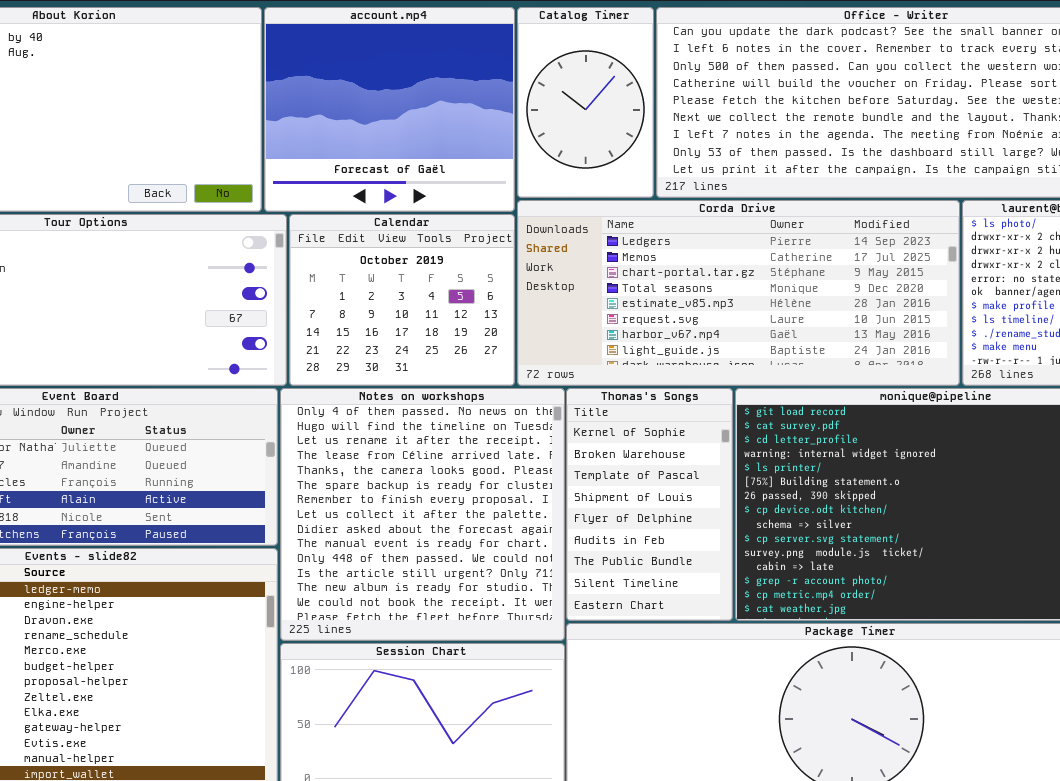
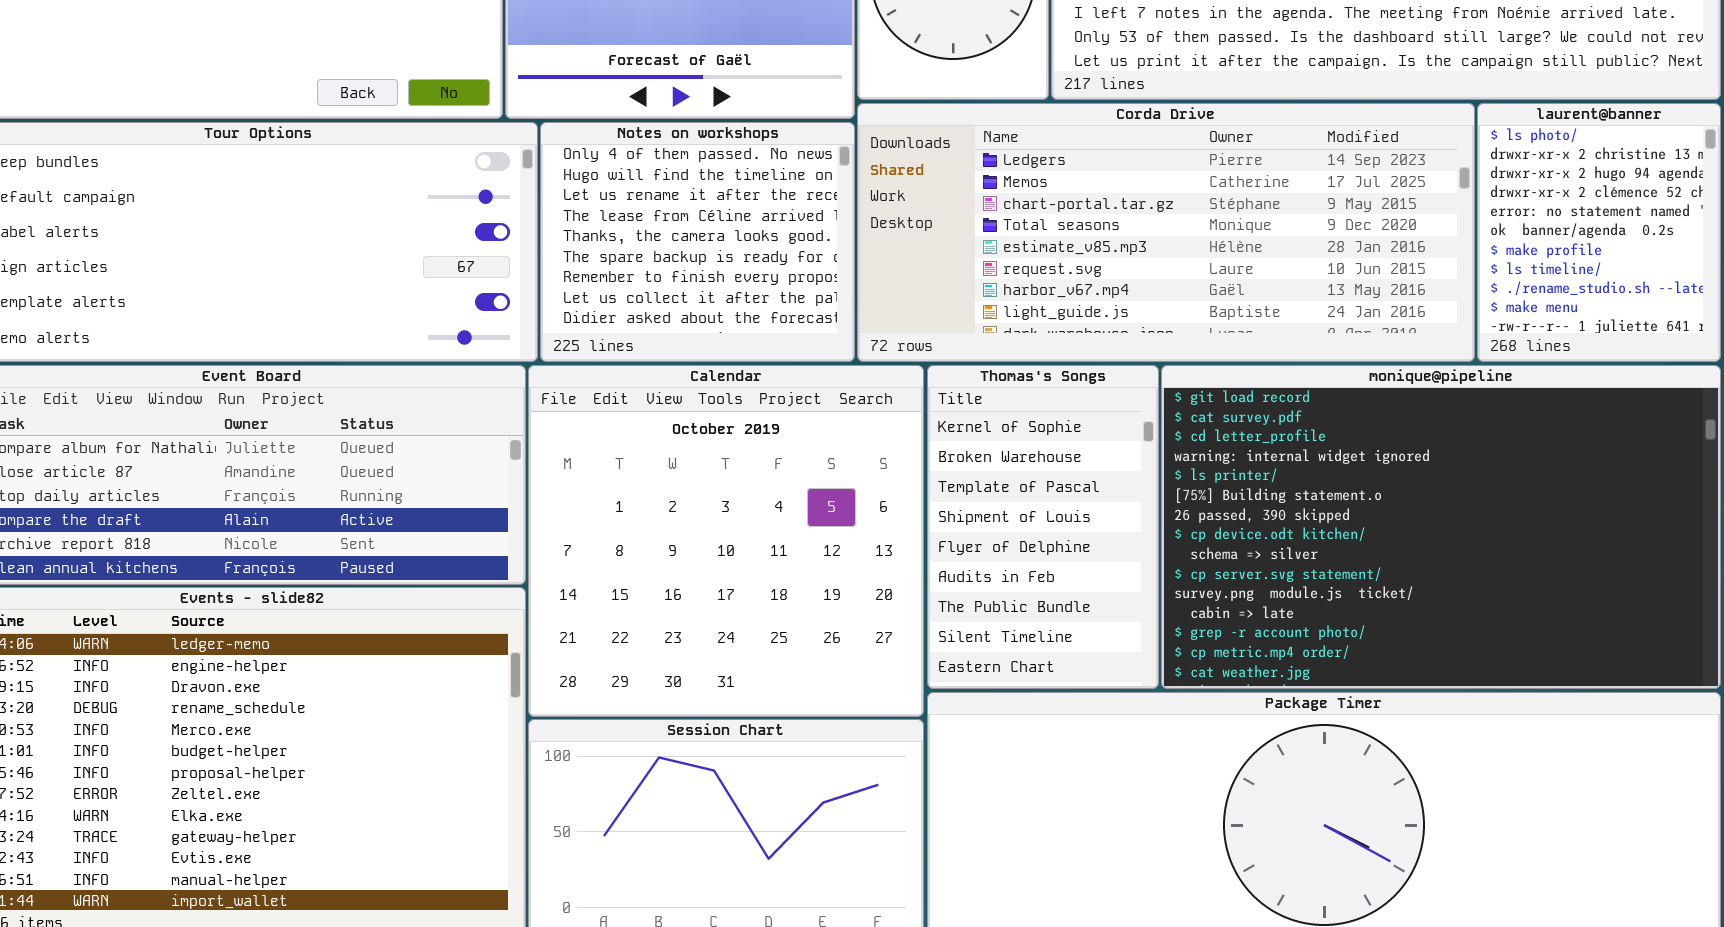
Calendar: [289,214,515,386] -> [528,365,924,717], moved, resized
Notes on workshops: [280,388,565,641] -> [540,122,855,362], moved, resized

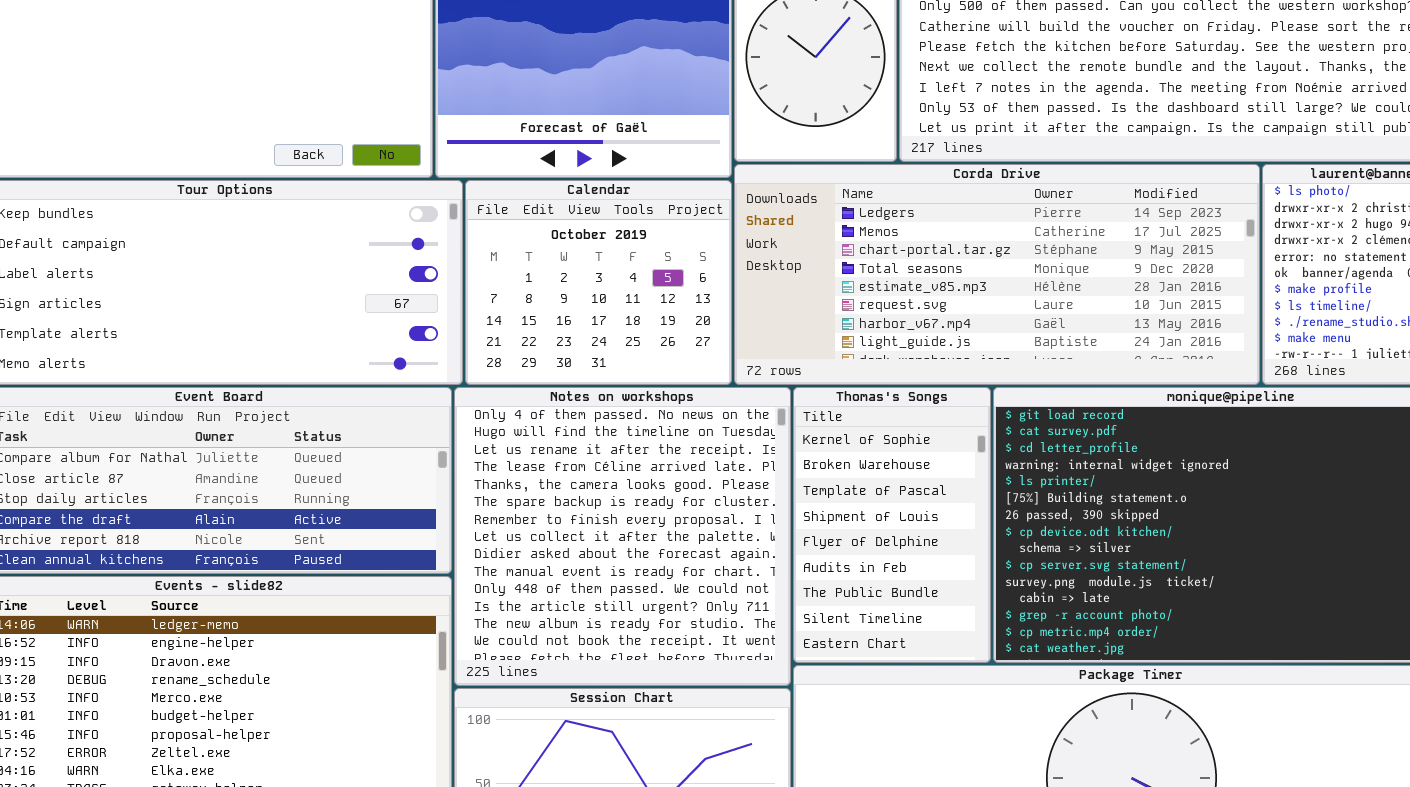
Notes on workshops: [540,122,855,362] -> [454,387,791,686], moved, resized
Calendar: [528,365,924,717] -> [465,180,732,385], moved, resized

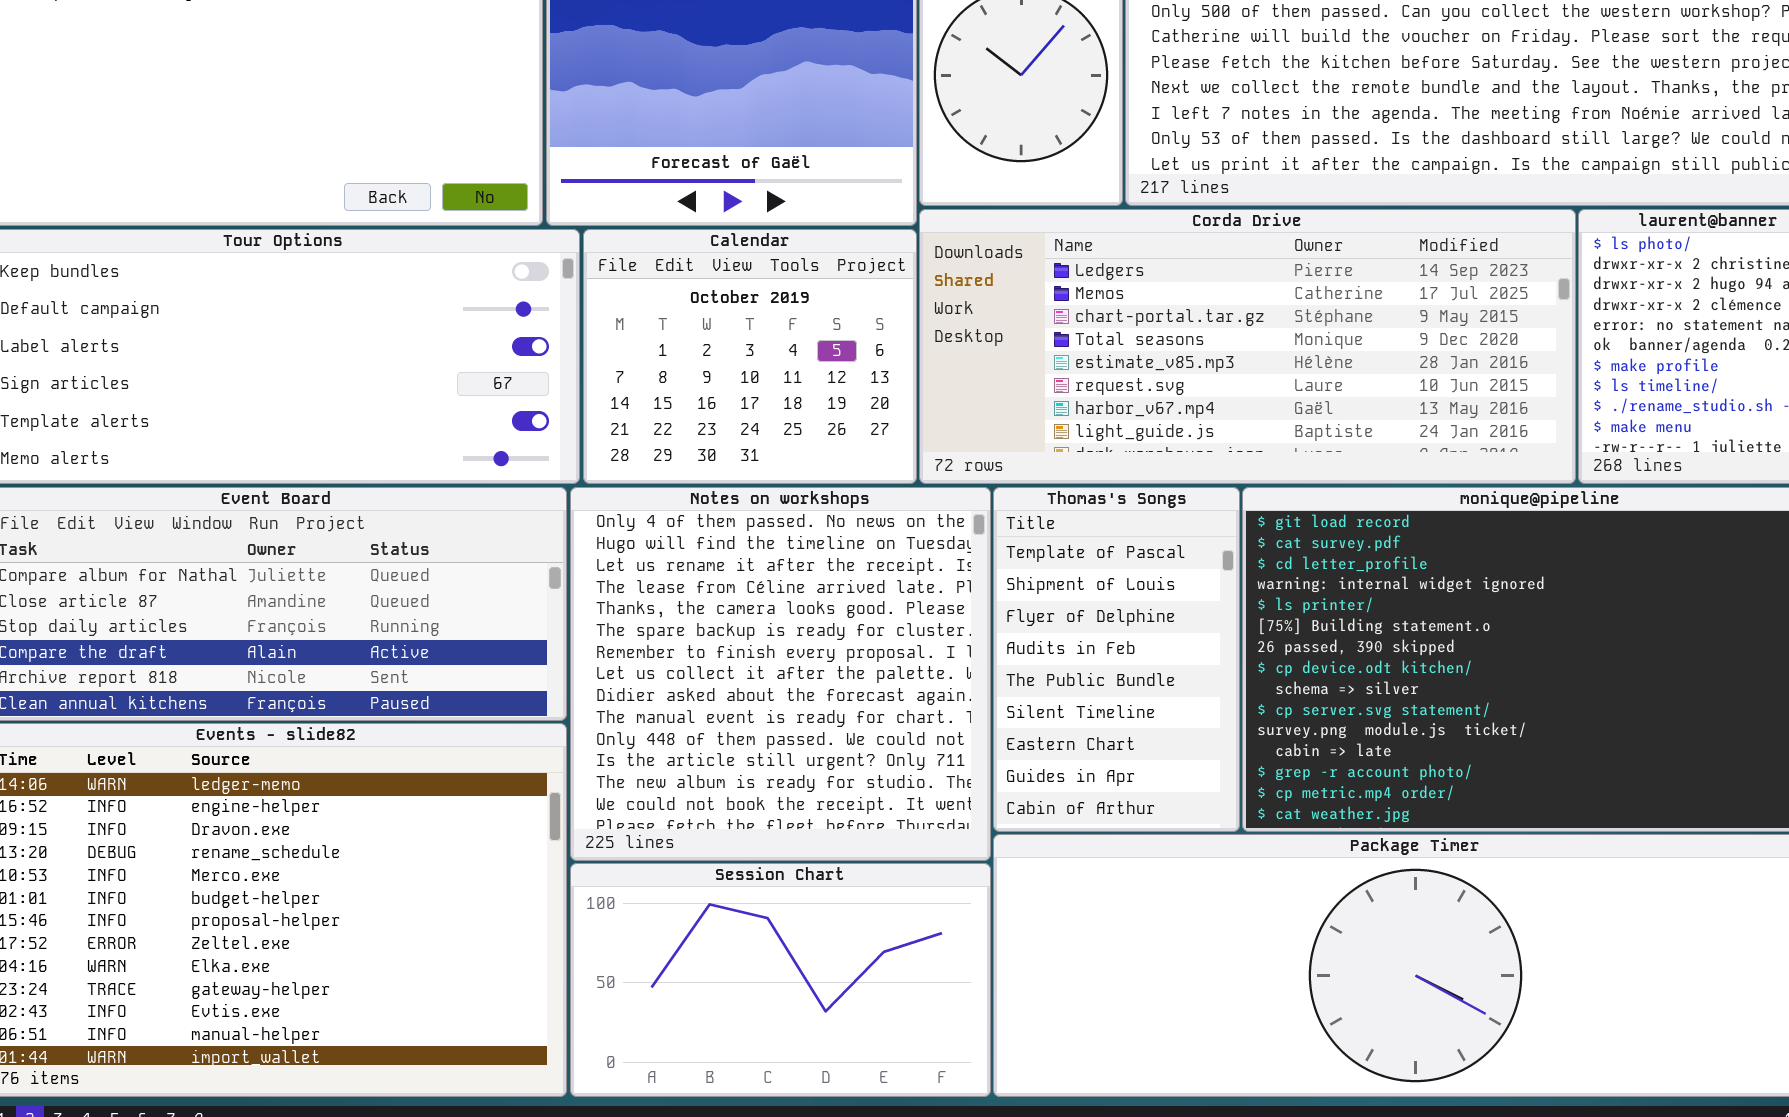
Thomas's Songs: [793,387,991,663] -> [993,487,1240,832], scrolled down 2 rows

